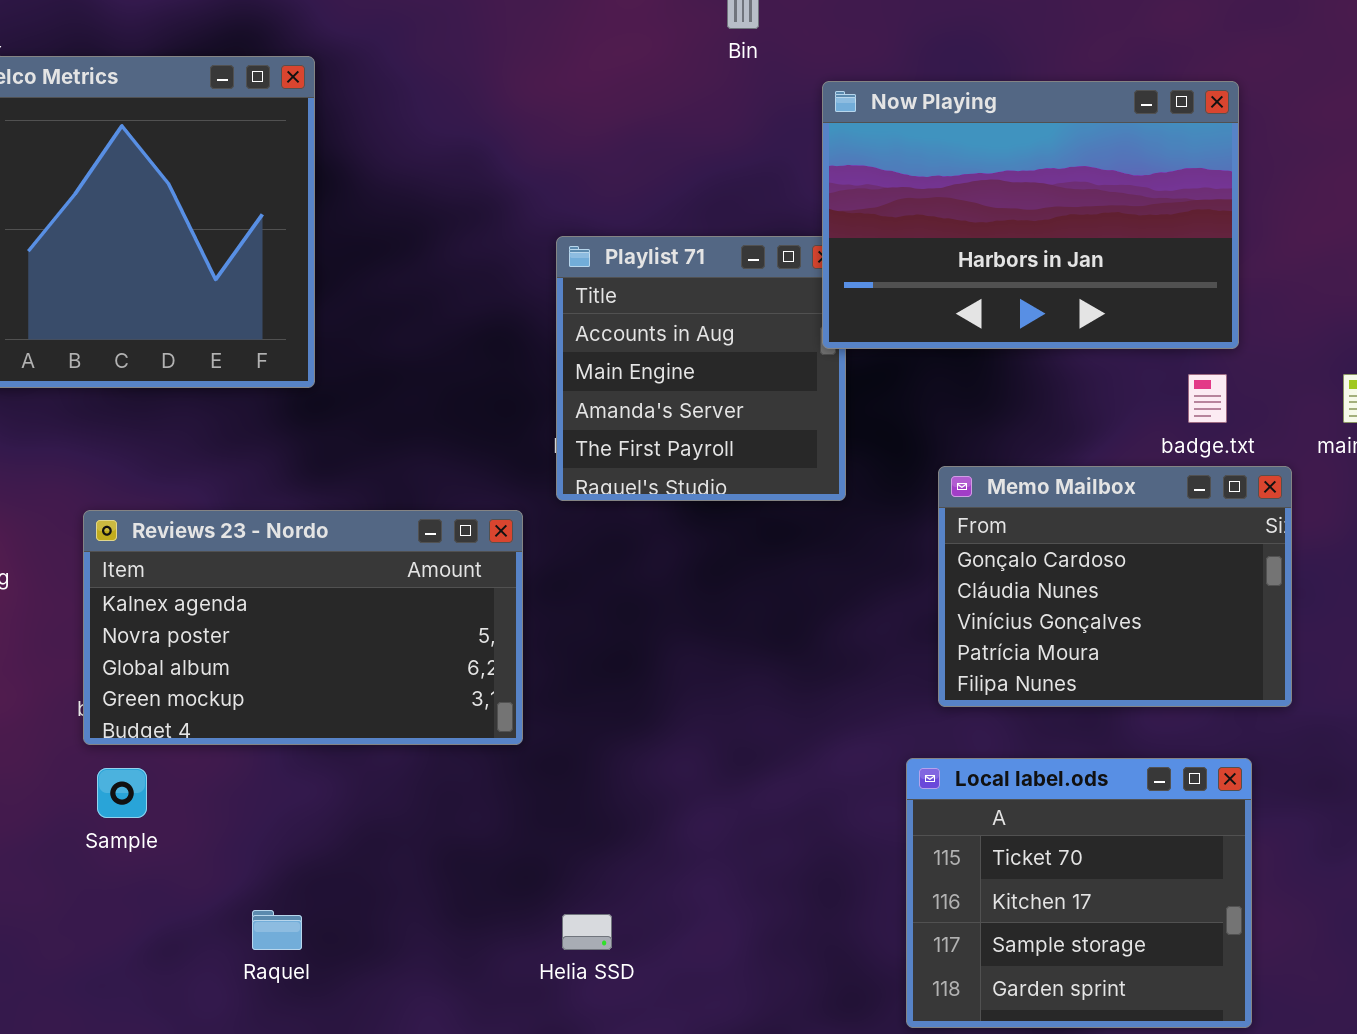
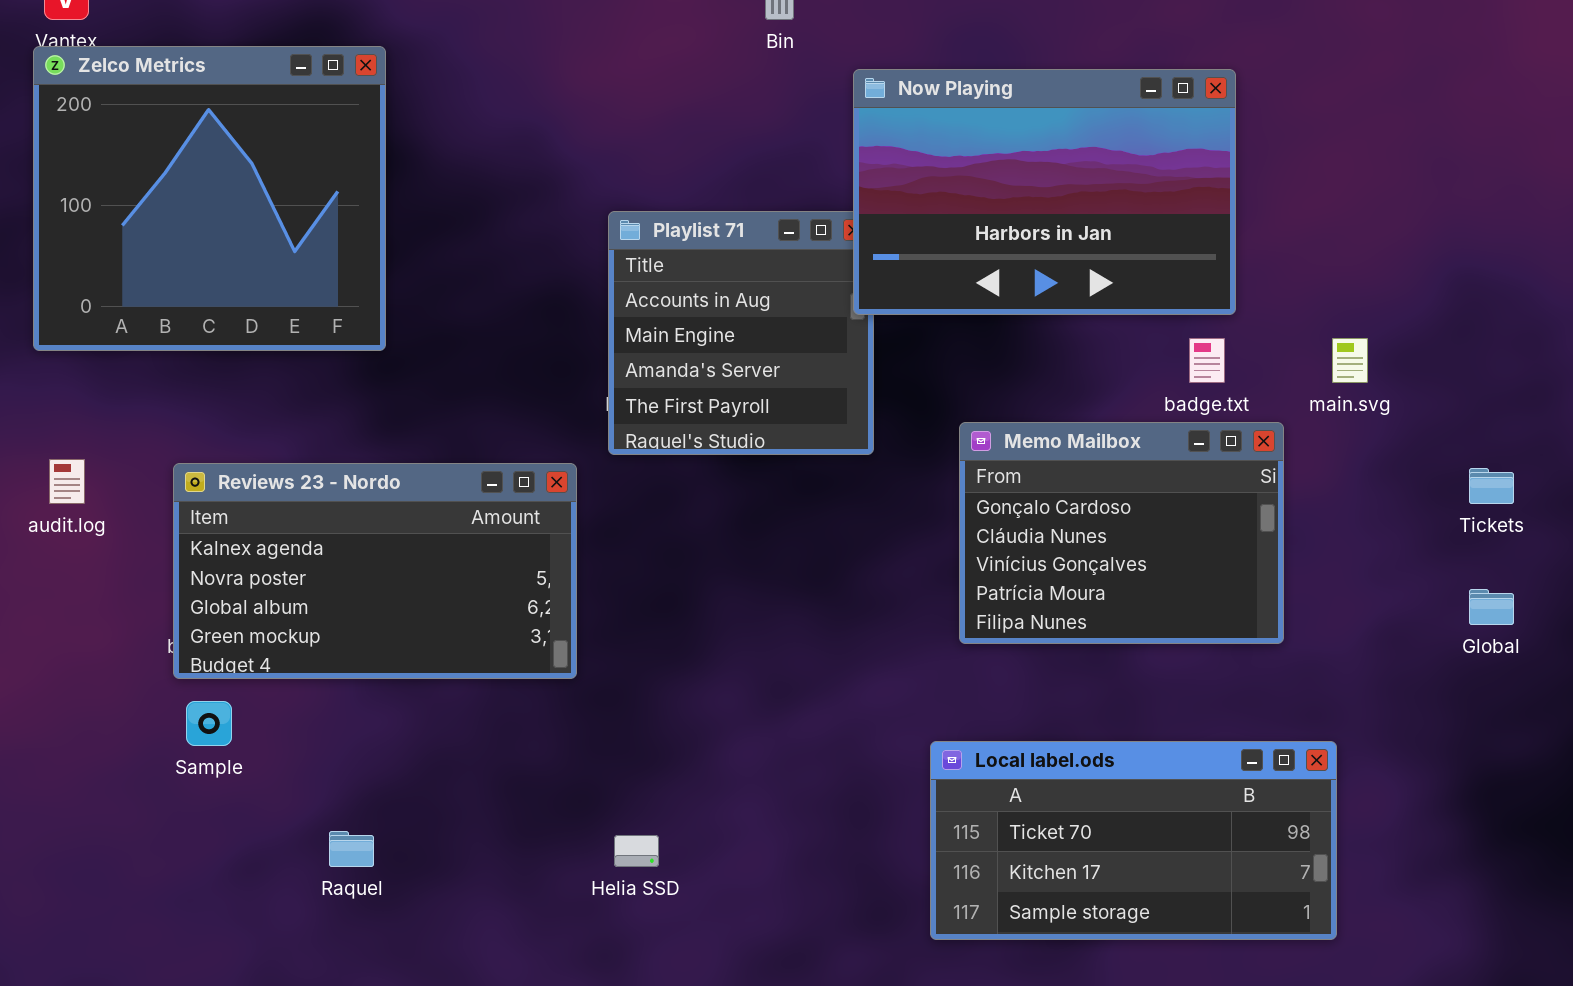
Local label.ods: [906,758,1252,1028] -> [930,741,1337,940], resized

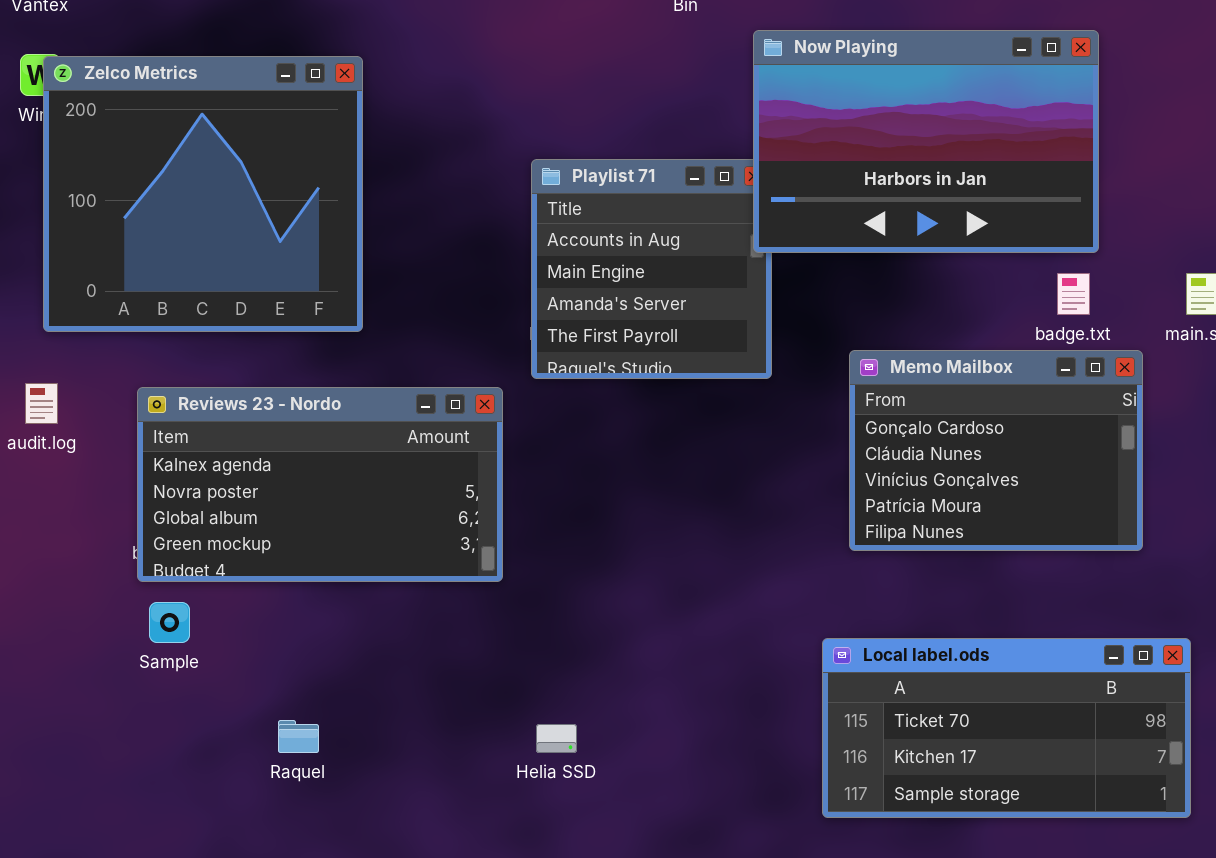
Zelco Metrics: [33,46,386,351] -> [43,56,363,332], moved

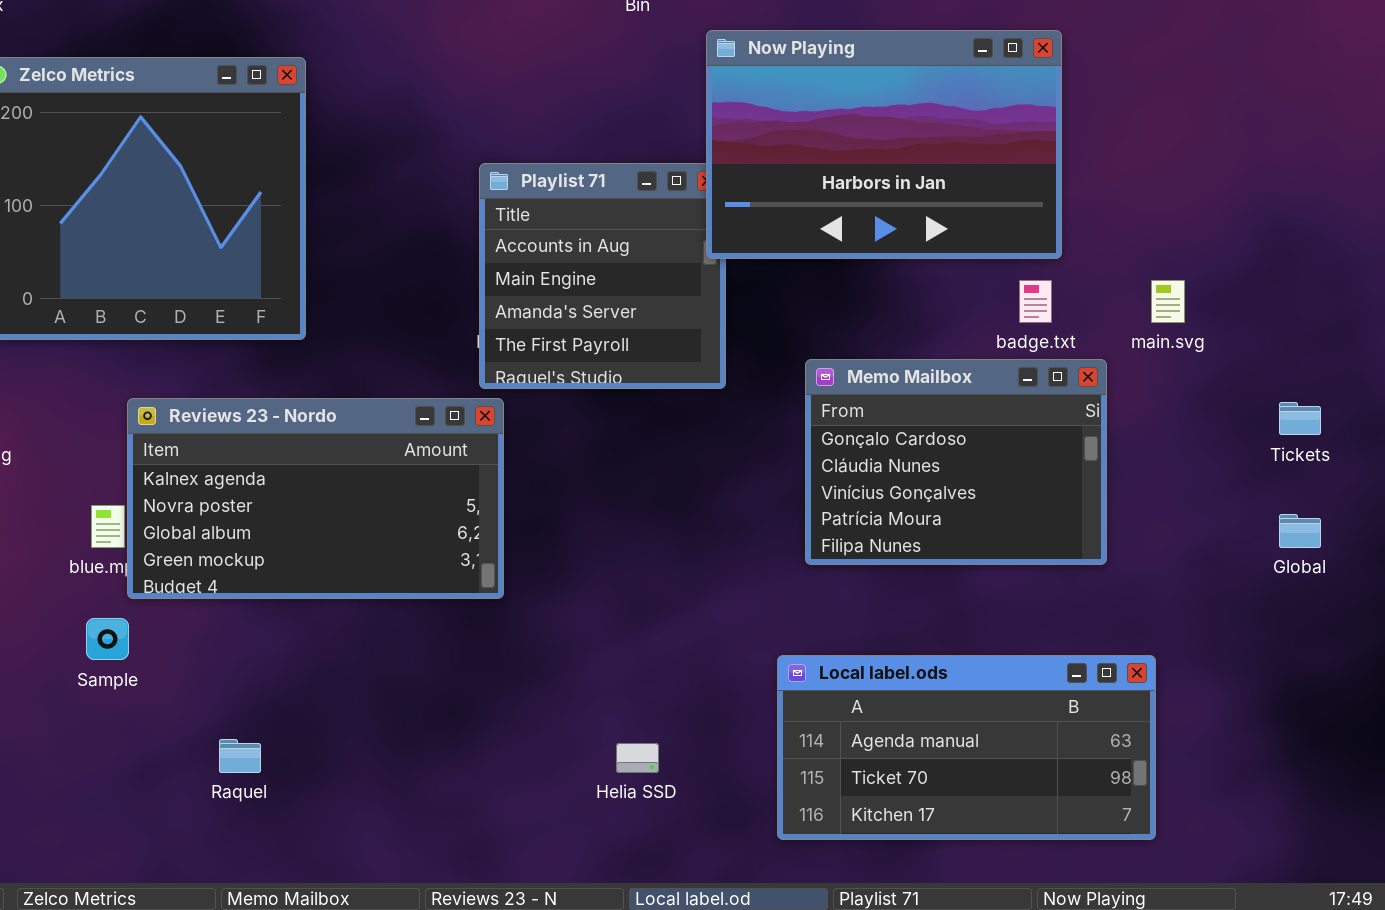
Reviews 23 - Nordo: [137,387,503,582] -> [127,398,504,599], moved
Local label.ods: [822,638,1191,818] -> [777,655,1156,840], scrolled up 1 row
Helia SSD: [536,724,577,753] -> [616,743,659,773], moved

